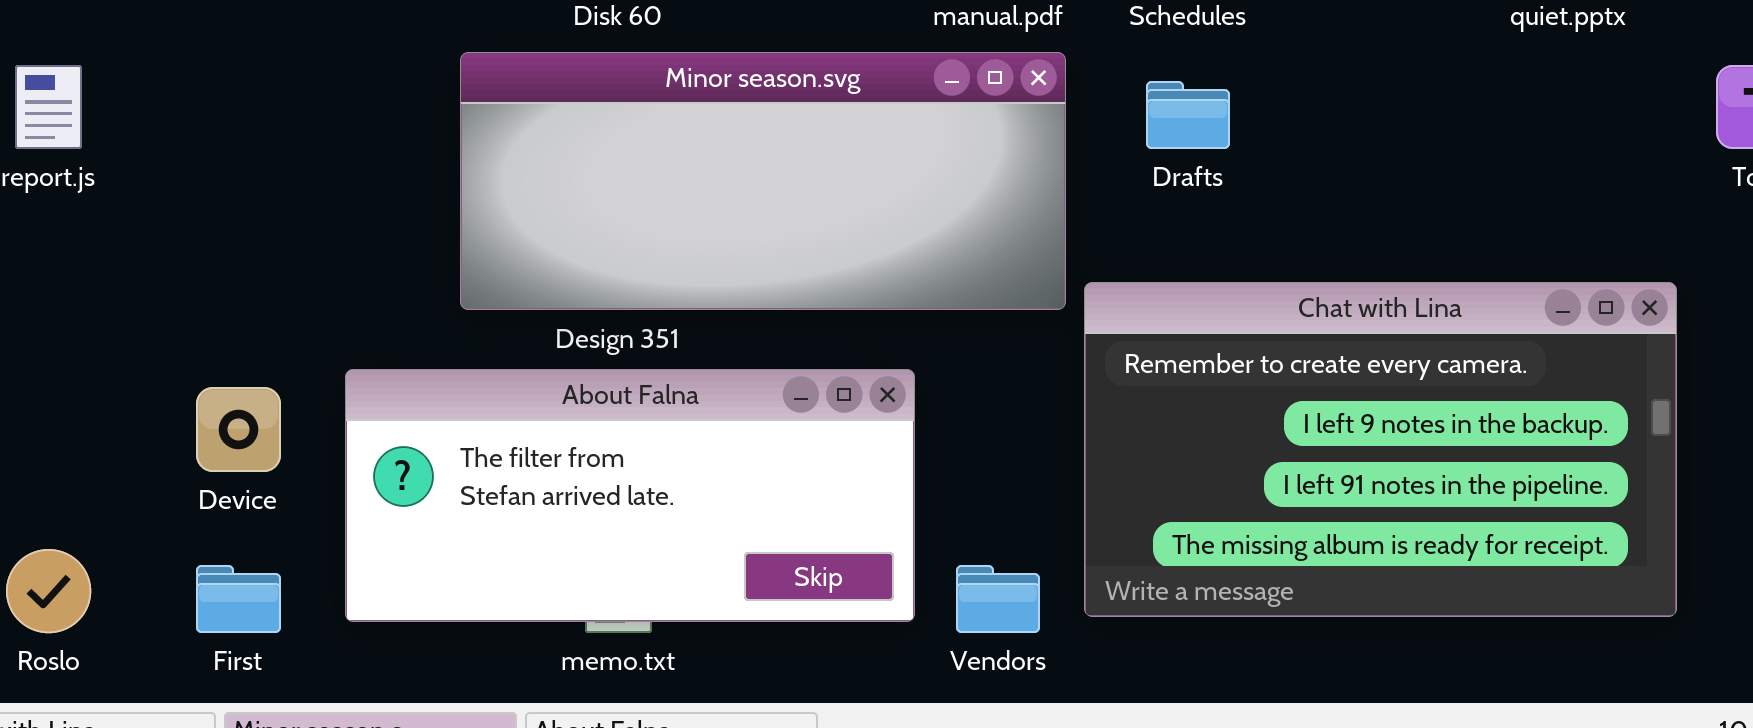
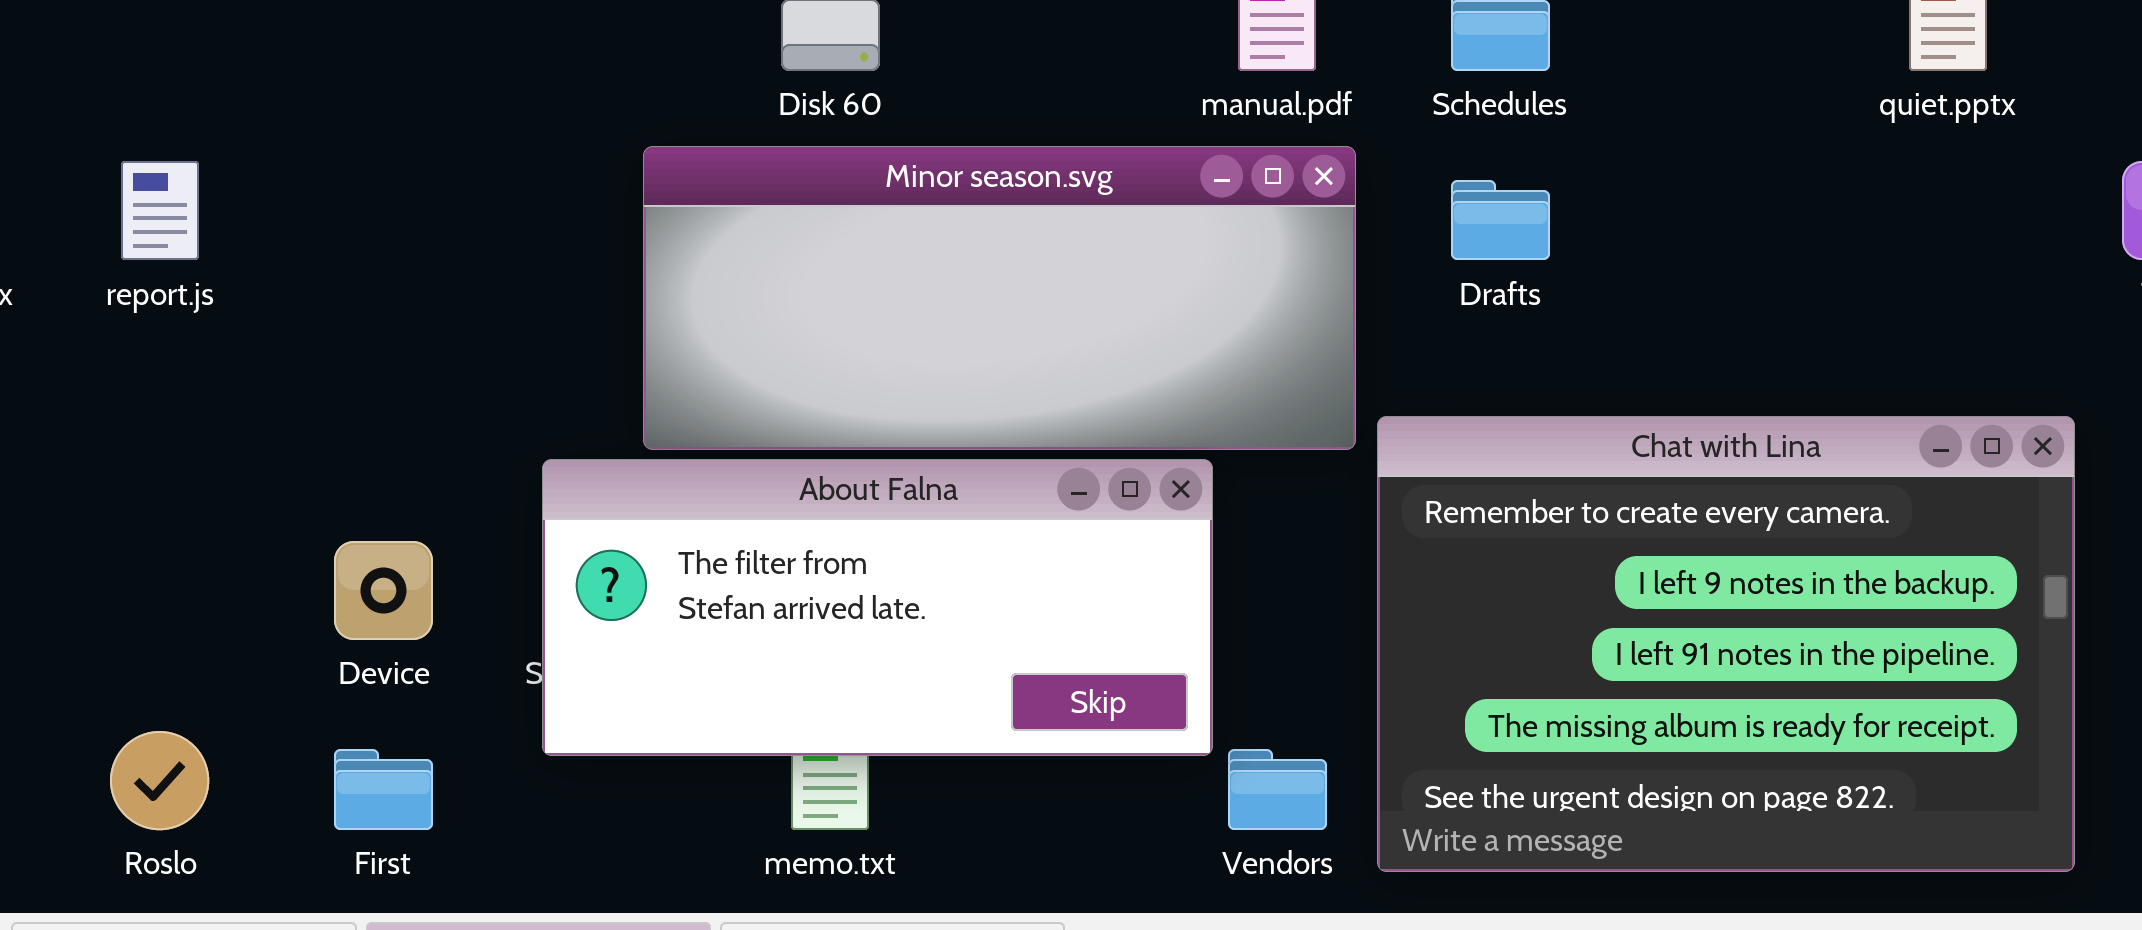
Chat with Lina: [1084,282,1677,617] -> [1377,416,2075,872], resized
About Falna: [345,369,915,622] -> [542,459,1213,756], moved

